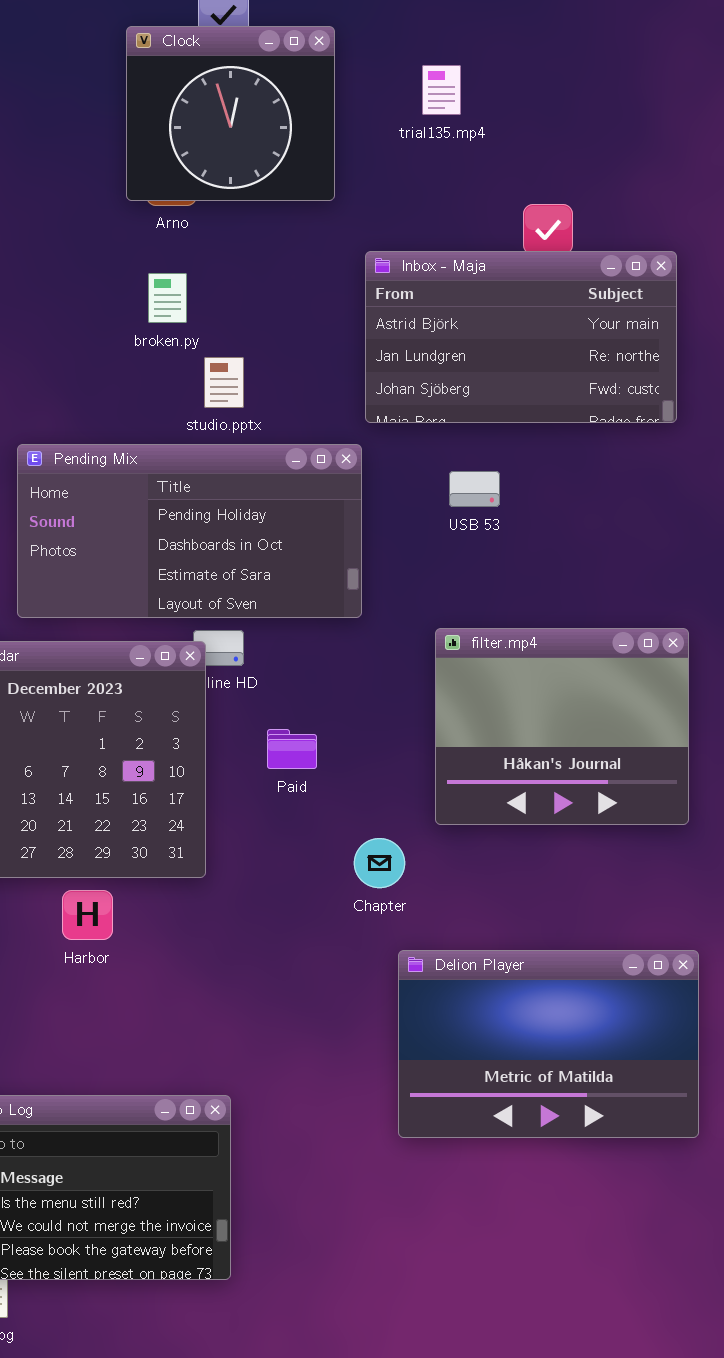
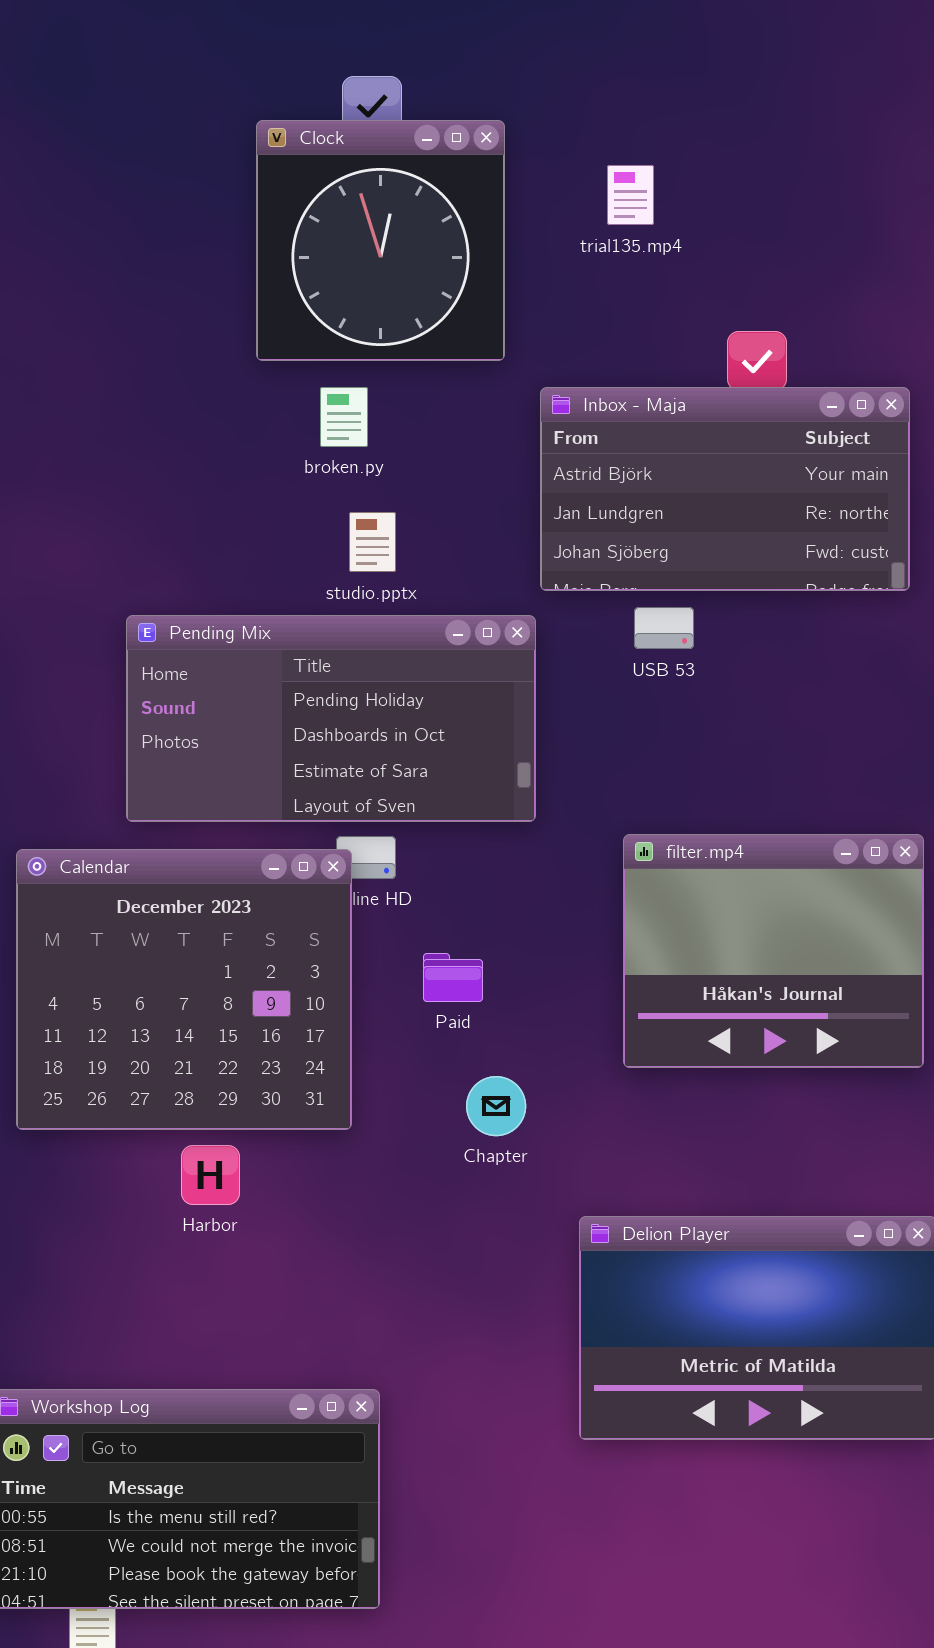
Clock: [126,26,335,201] -> [256,120,505,361], resized
broken.py: [148,273,187,323] -> [320,387,368,447], moved
USB 53: [449,471,500,507] -> [634,607,694,649], moved
Chapter: [354,838,405,888] -> [466,1076,526,1136], moved

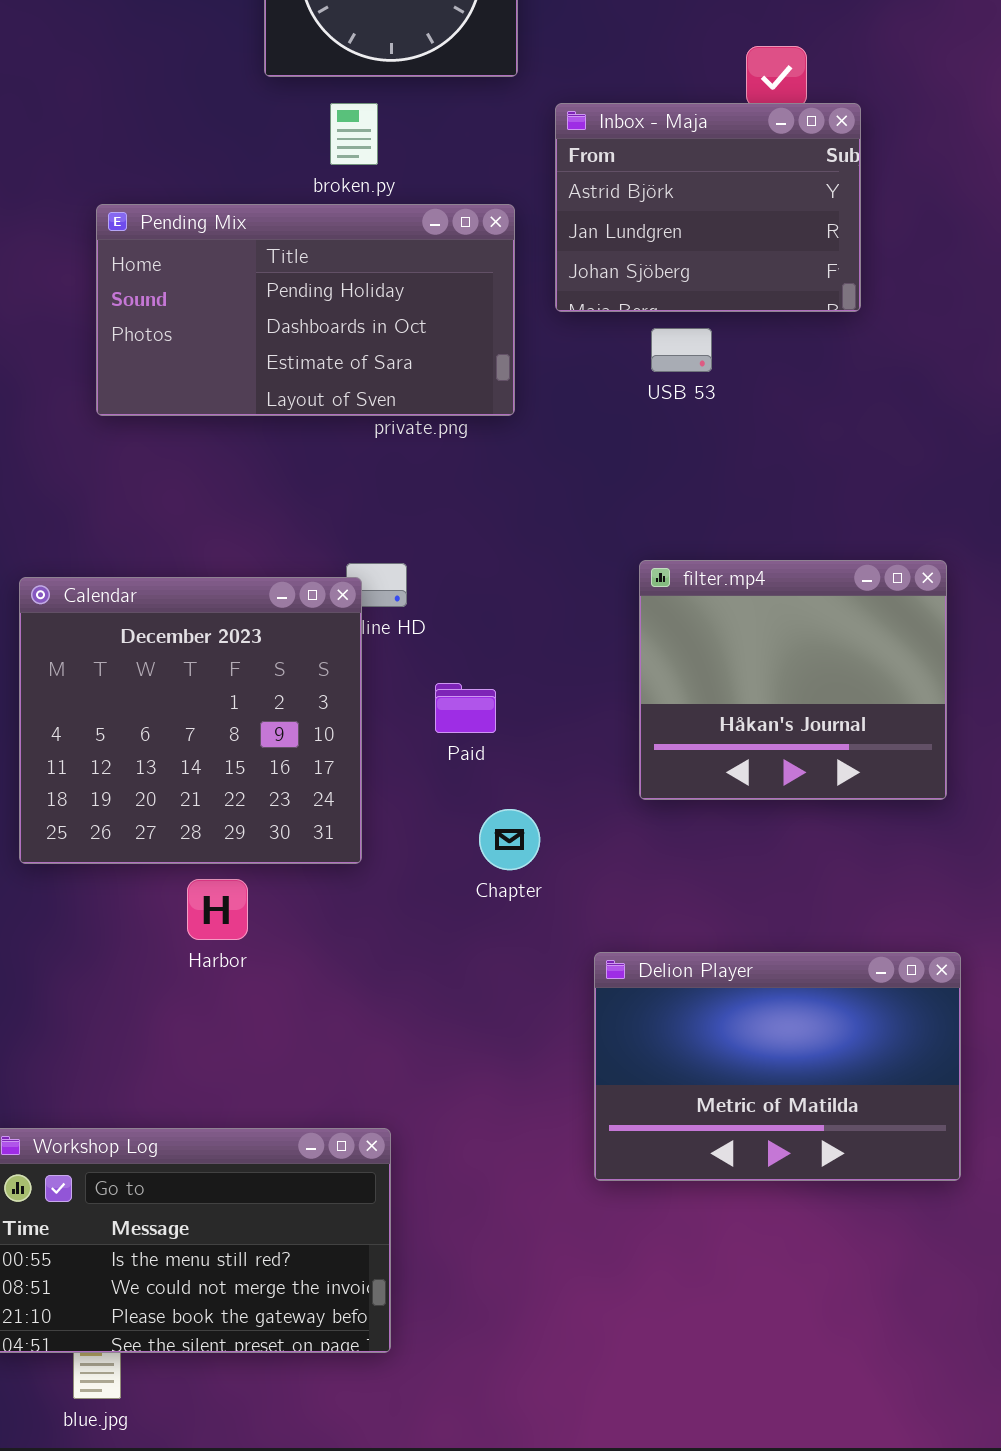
Inbox - Maja: [540,387,910,591] -> [555,103,861,312], resized
Pending Mix: [126,615,536,822] -> [96,204,515,416], moved

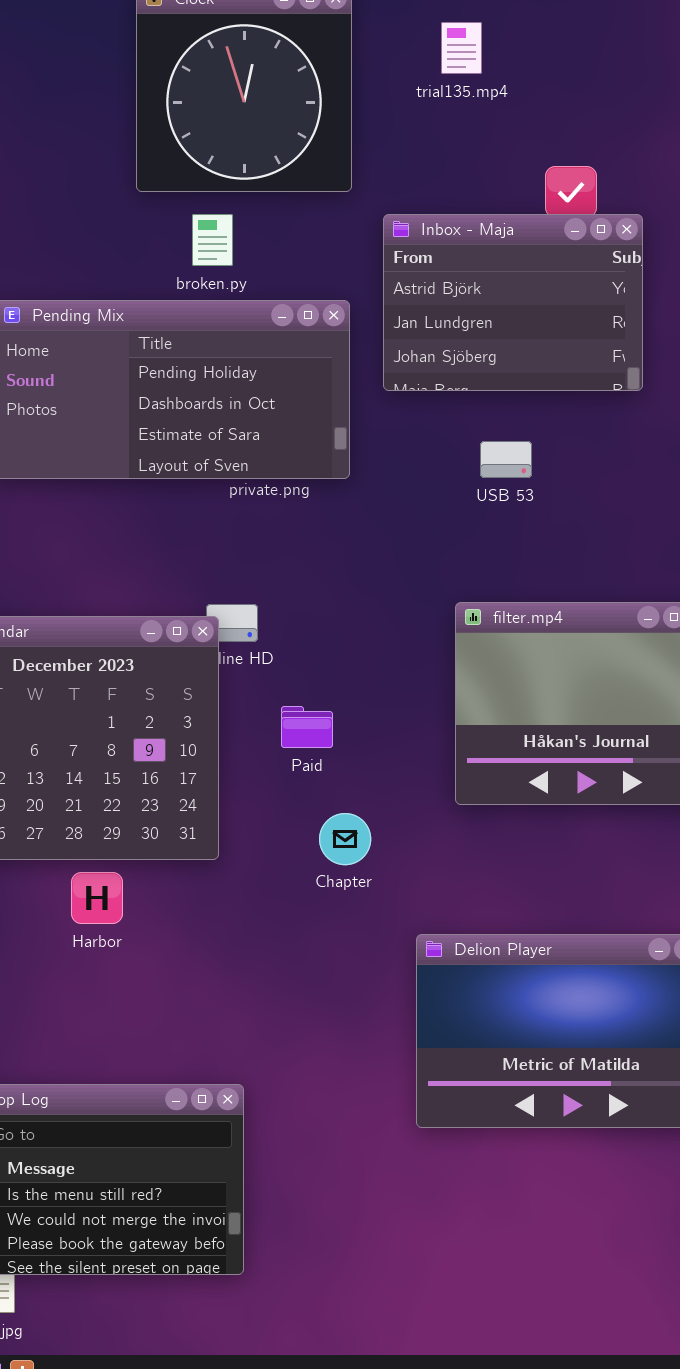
USB 53: [651,328,712,372] -> [480,441,532,478], moved

